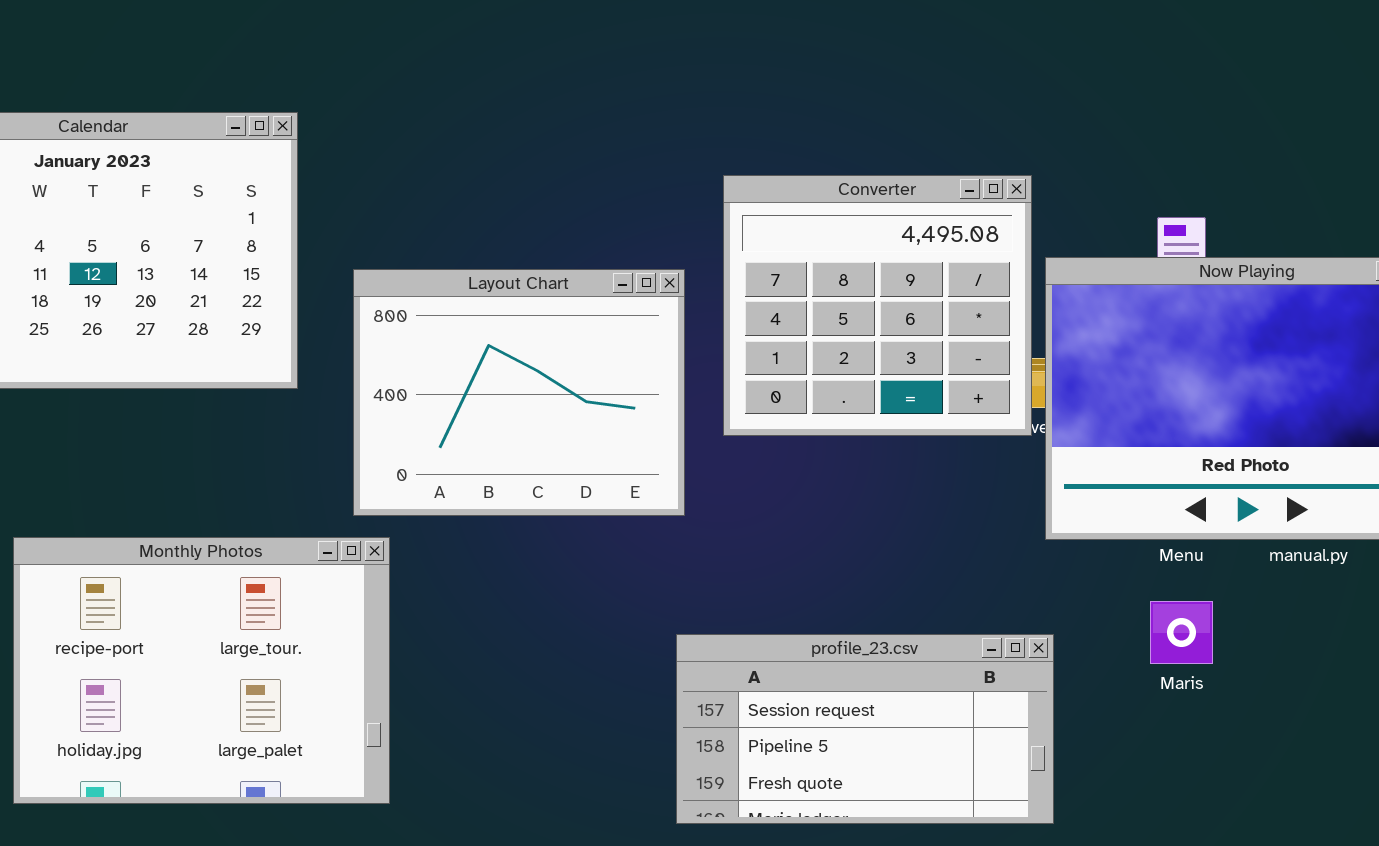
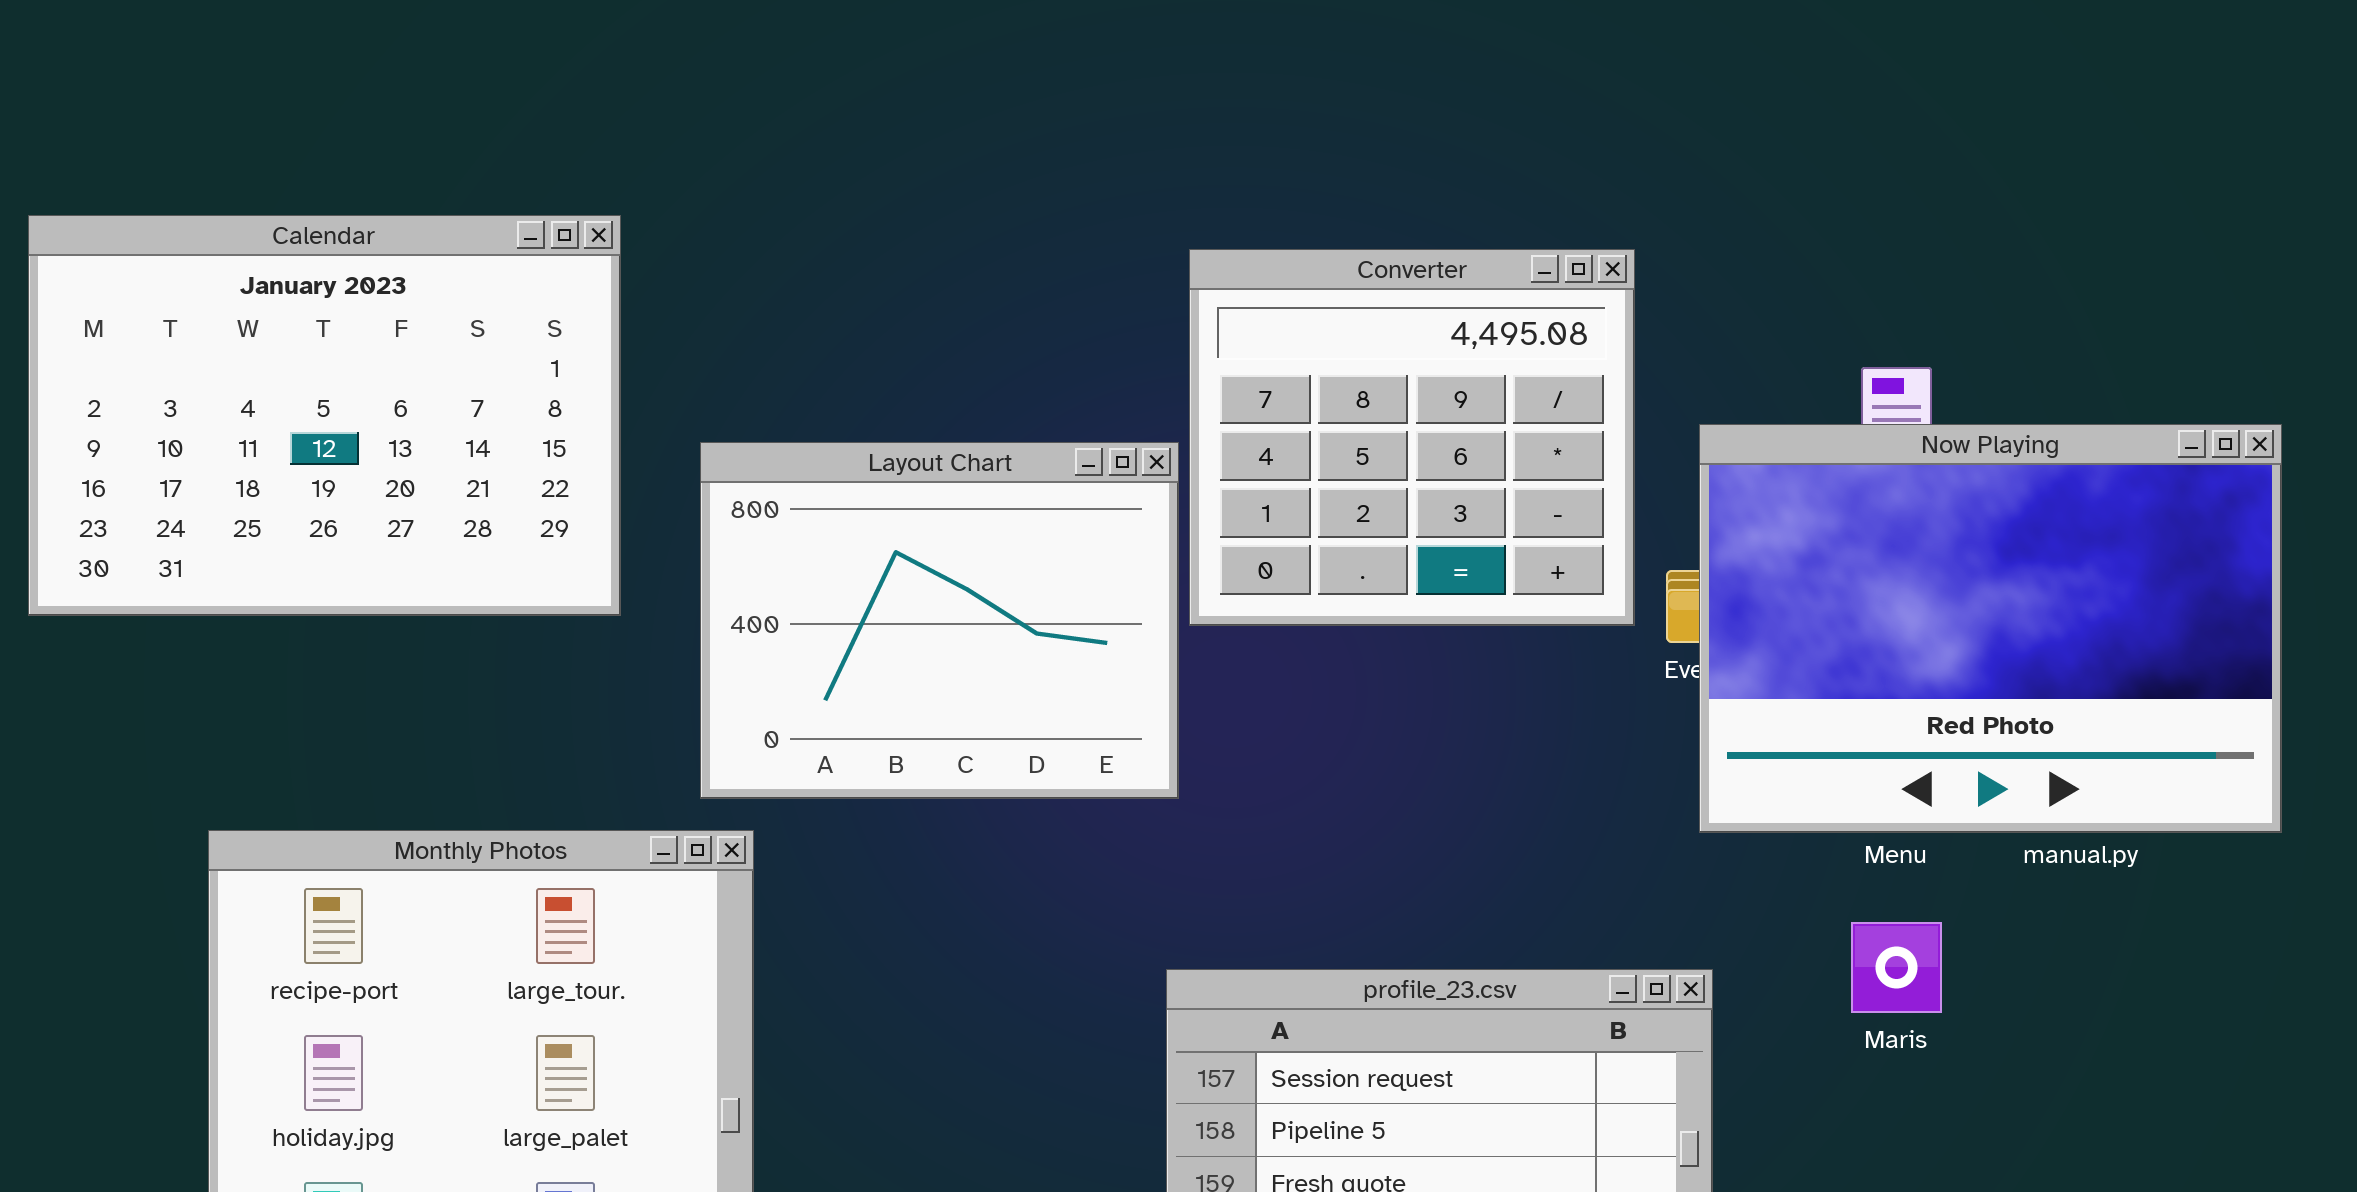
Converter: [723,175,1032,436] -> [1189,249,1635,626], moved

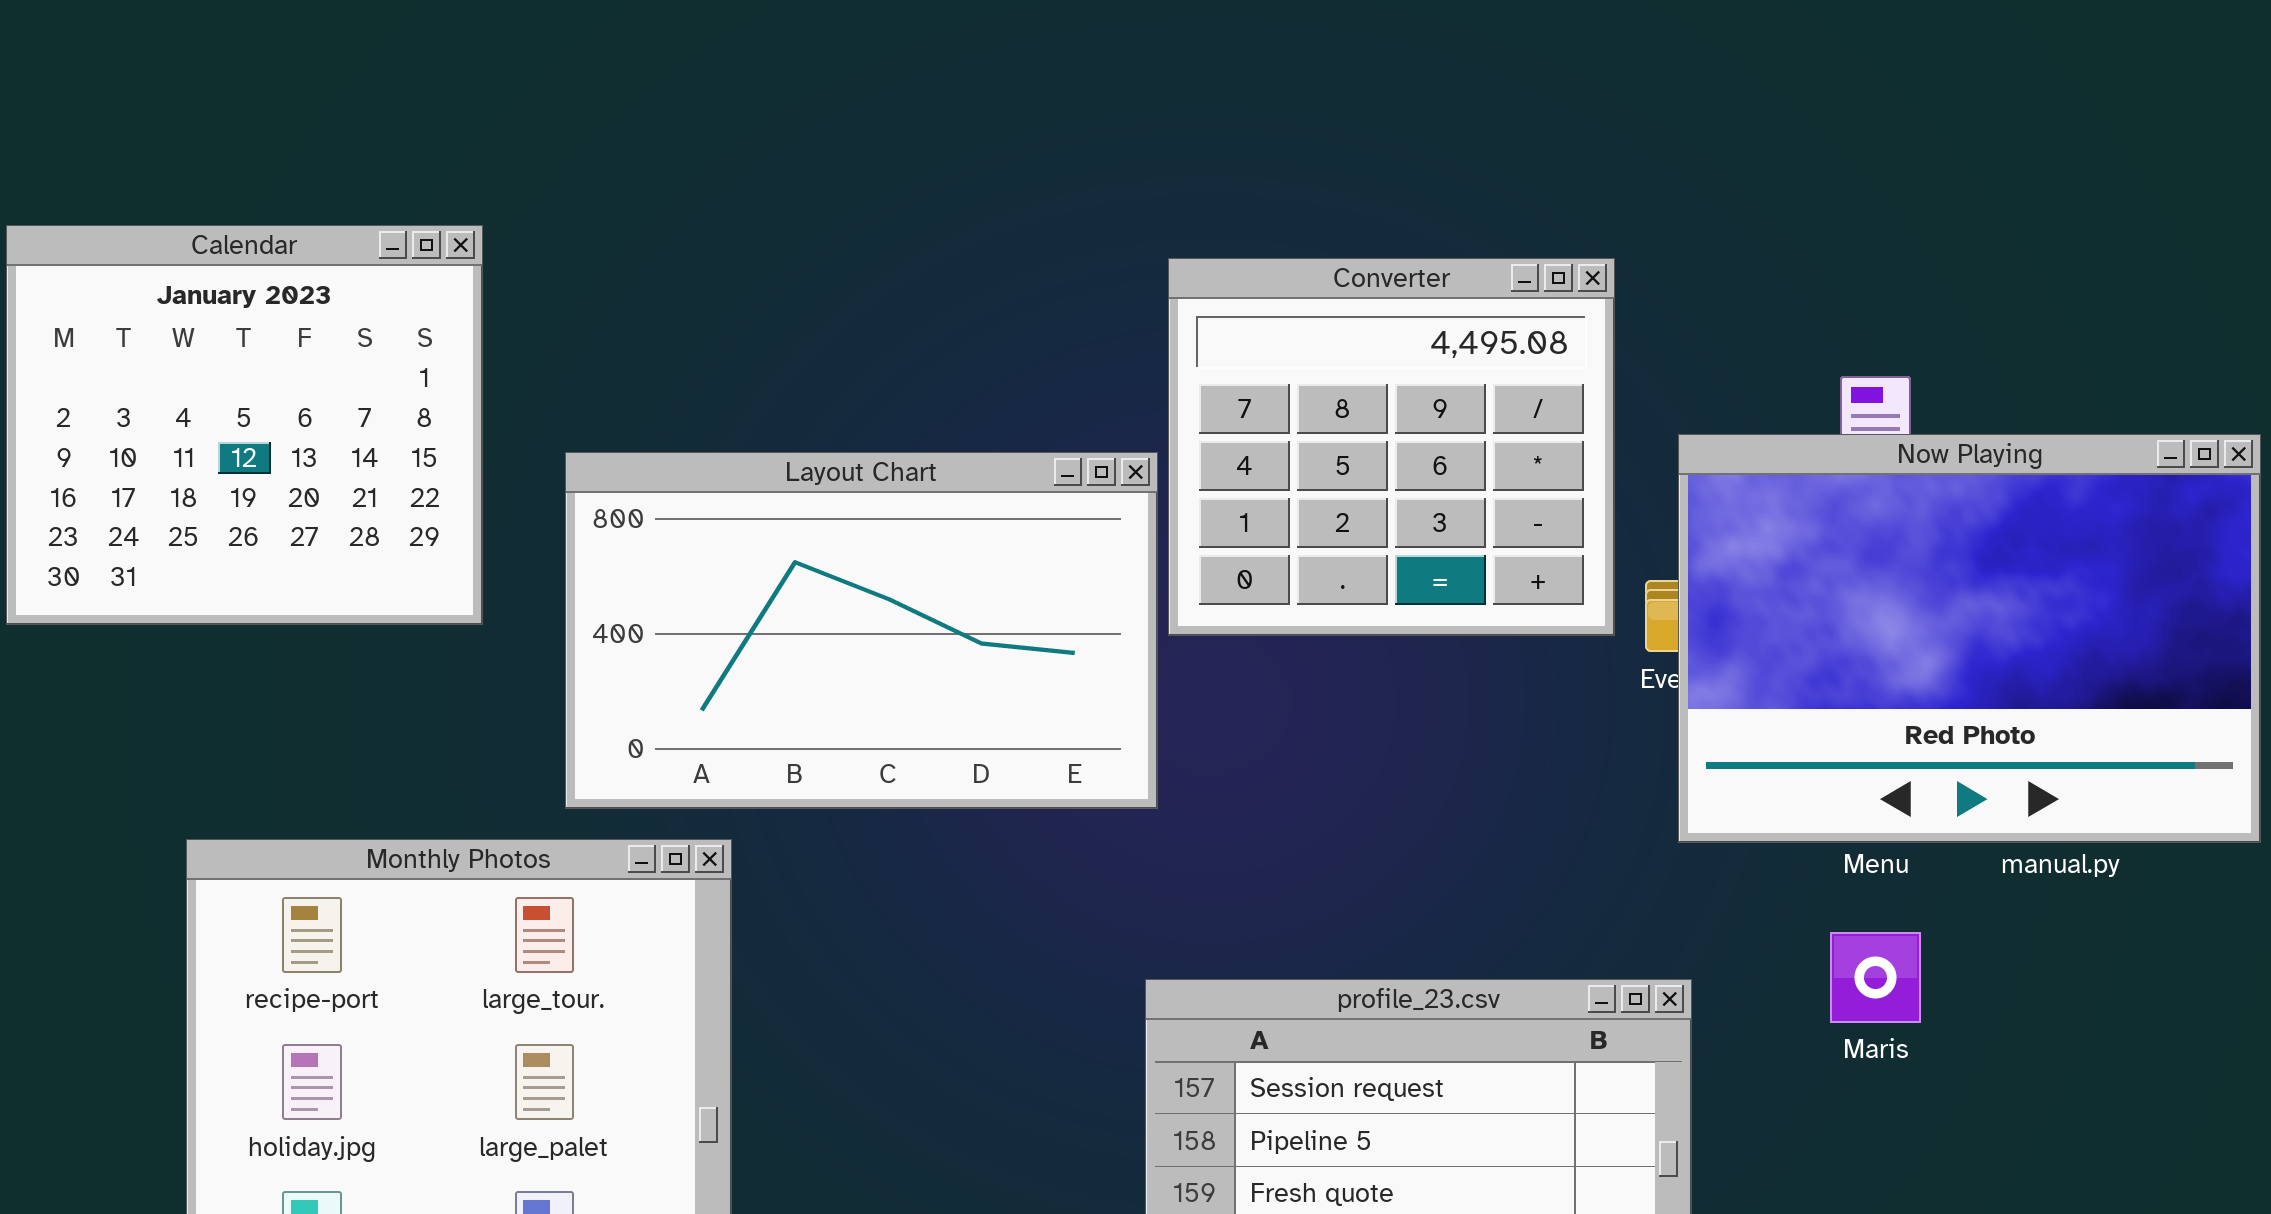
Calendar: [28,215,621,616] -> [6,225,483,625], resized
Layout Chart: [700,442,1179,799] -> [565,452,1158,809], resized

